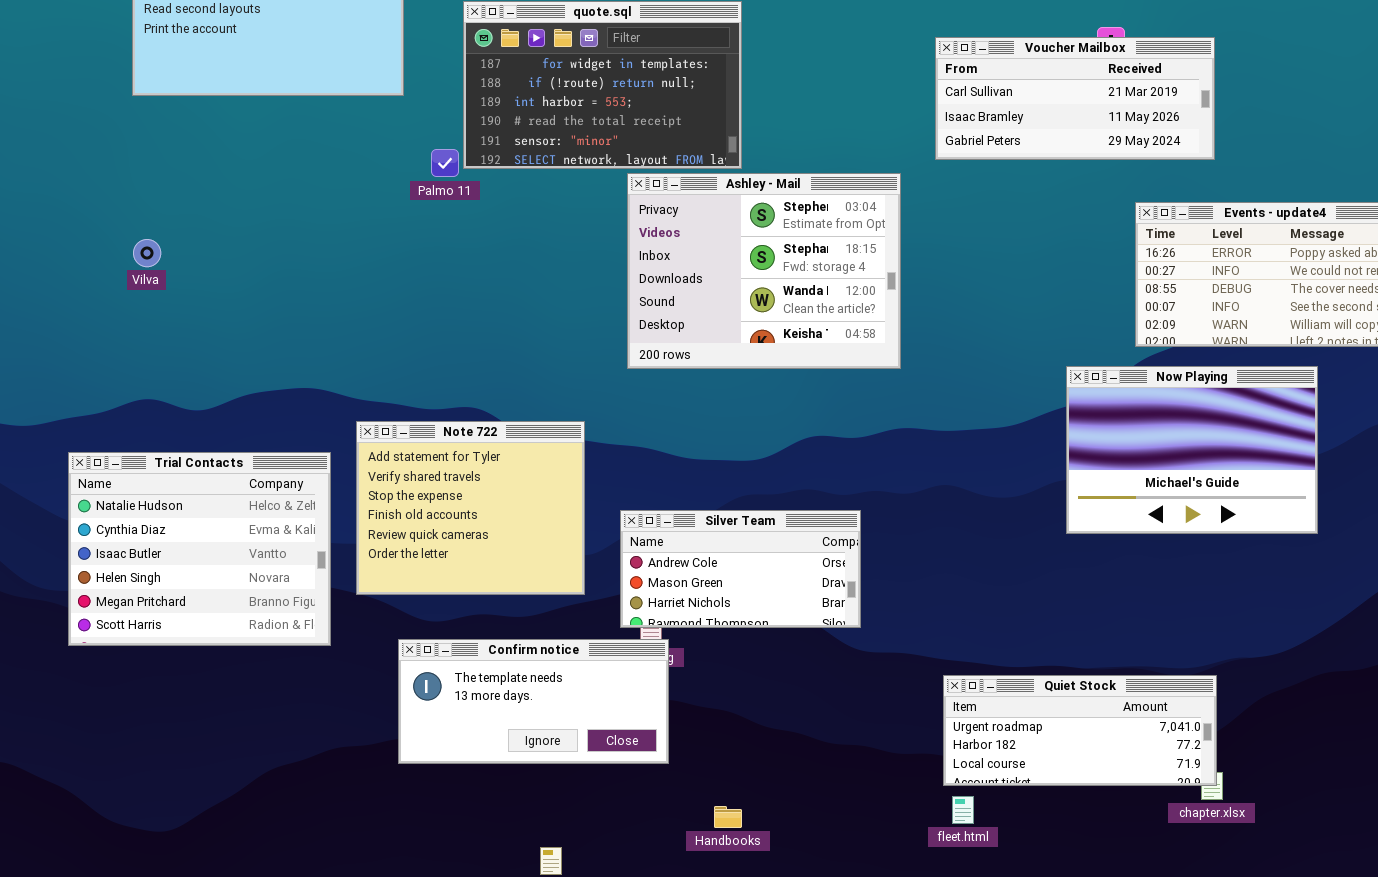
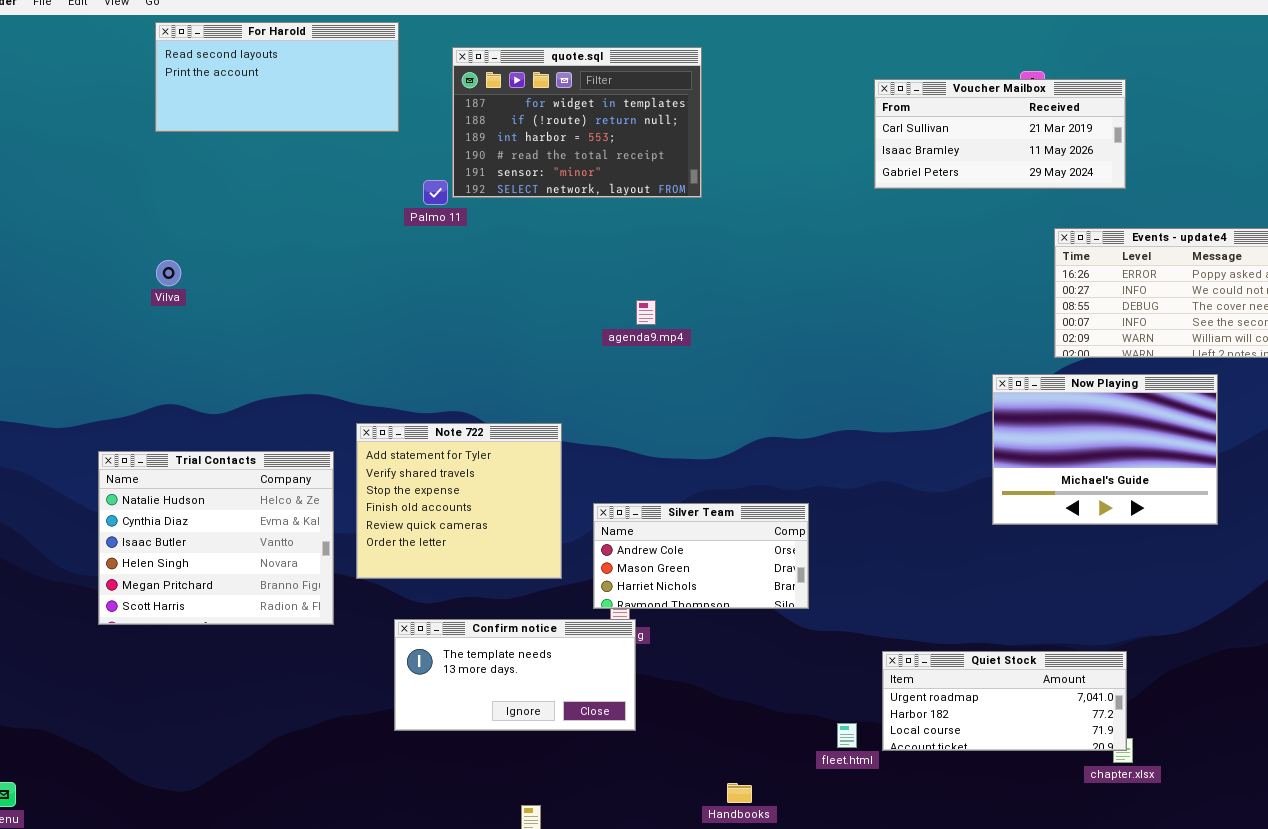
Ashley - Mail: [627,173,901,369] -> none, closed
fleet.html: [952,796,974,824] -> [837,723,857,748], moved
Handbooks: [714,806,742,828] -> [727,783,752,803], moved

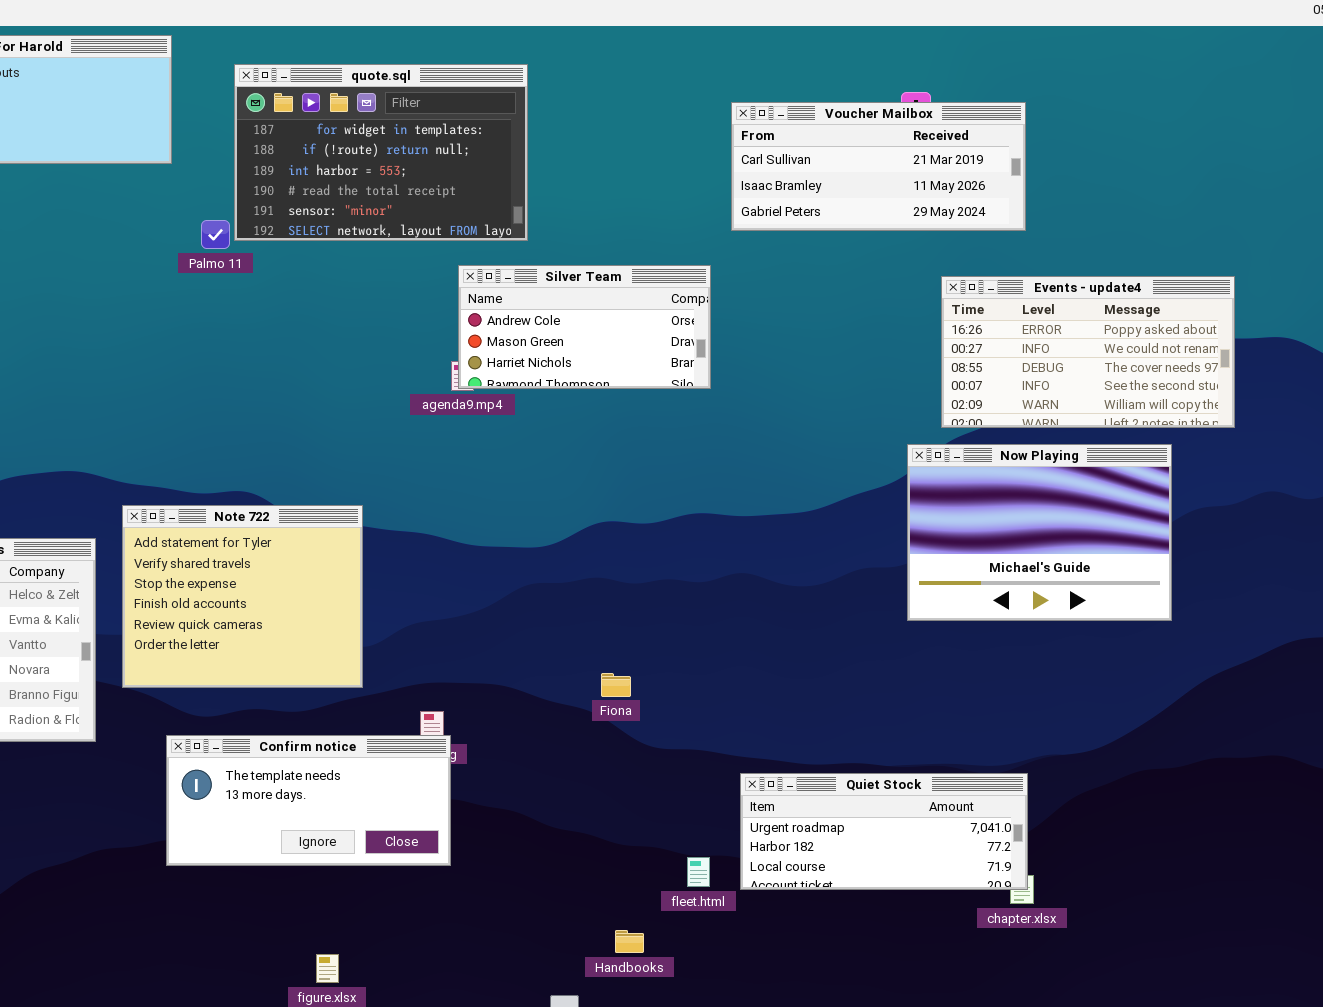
Now Playing: [992,374,1218,525] -> [907,444,1172,621], moved
Silver Team: [593,503,809,609] -> [458,265,711,389], moved
Handbooks: [727,783,752,803] -> [615,930,644,953], moved

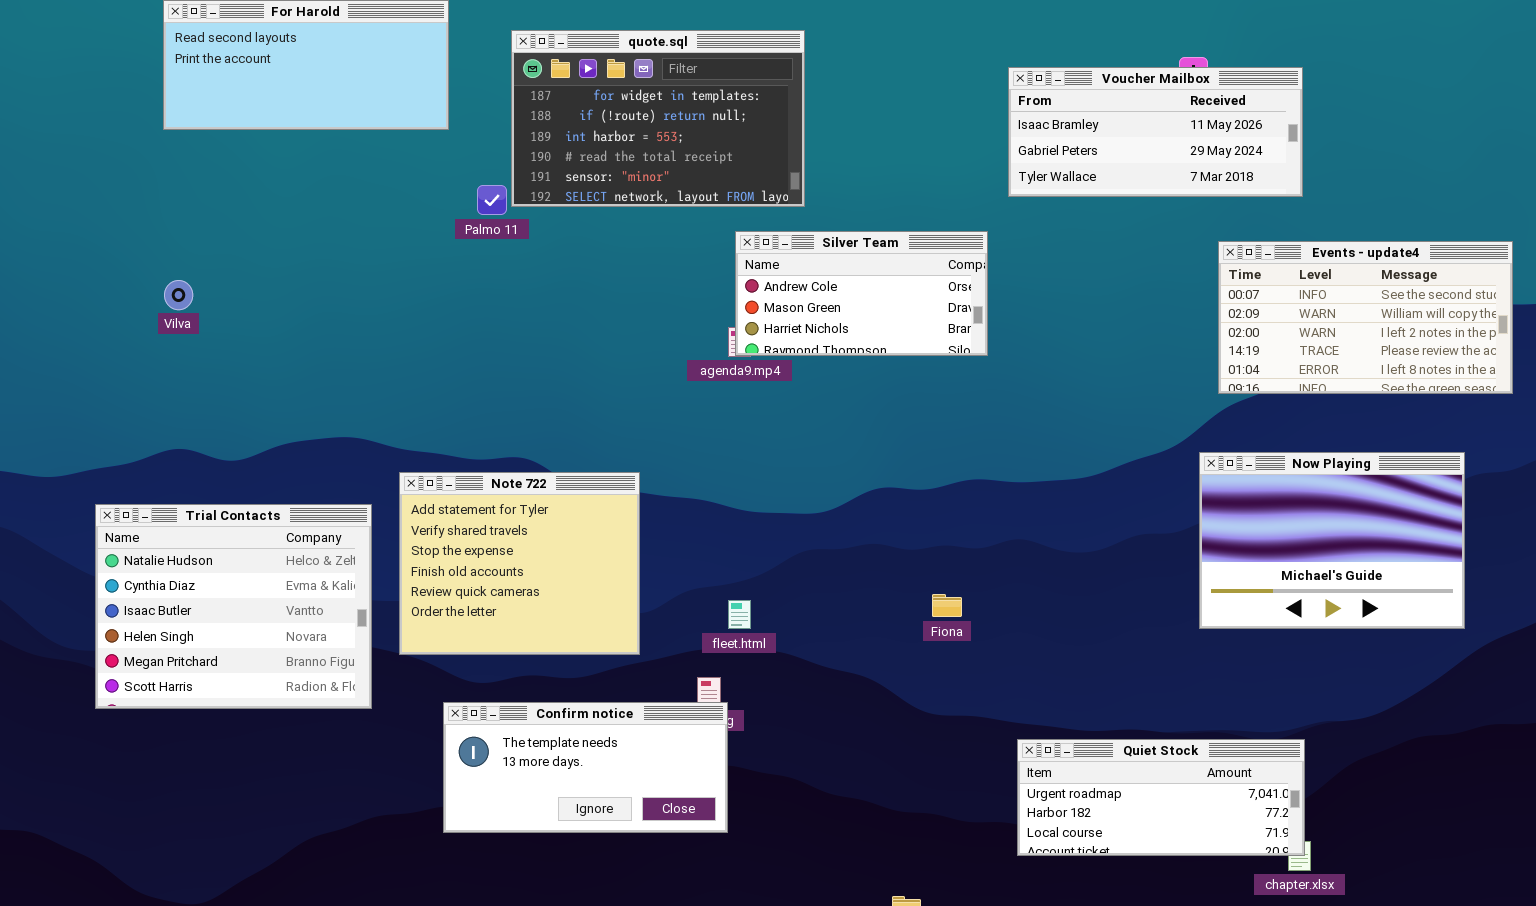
Voucher Mailbox: [731,102,1026,231] -> [1008,67,1303,197], scrolled down 1 row
Events - update4: [941,276,1235,428] -> [1218,241,1513,394], scrolled down 3 rows
Now Playing: [907,444,1172,621] -> [1199,452,1465,629], moved
Fiona: [601,673,631,697] -> [932,594,962,617], moved
fleet.html: [687,857,710,887] -> [728,600,751,629], moved

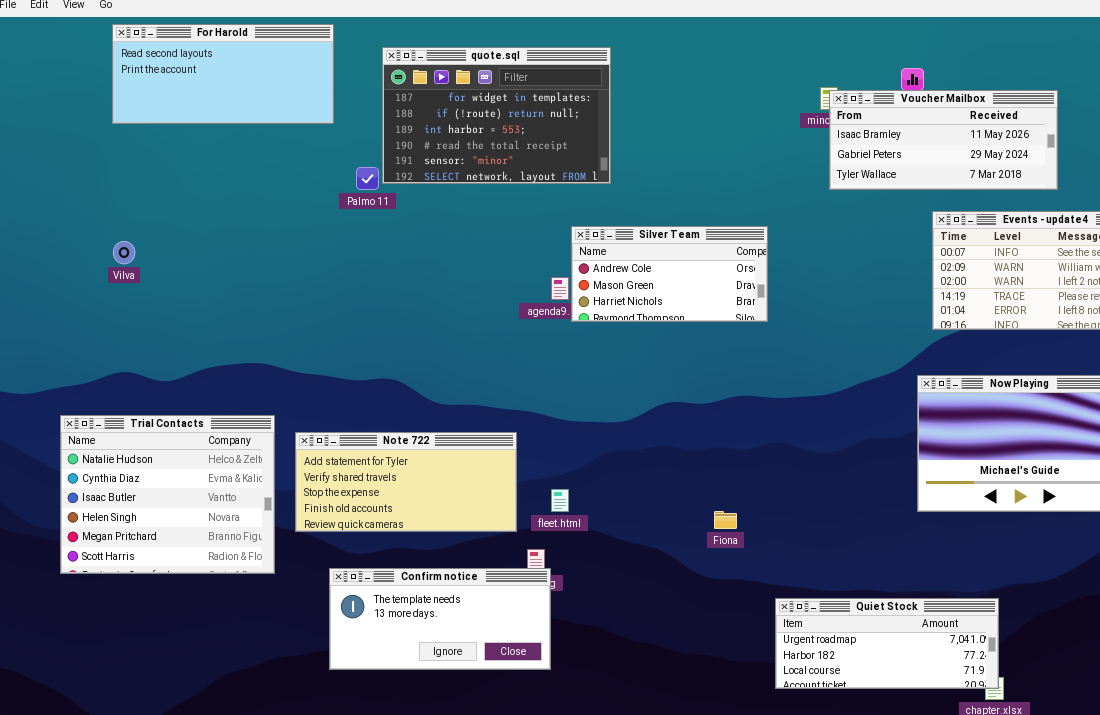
Voucher Mailbox: [1008,67,1303,197] -> [829,90,1058,190], moved
Silver Team: [735,231,988,356] -> [571,226,768,322], moved
Note 722: [399,472,640,655] -> [295,432,517,532], resized
Fiona: [932,594,962,617] -> [714,511,737,529], moved

